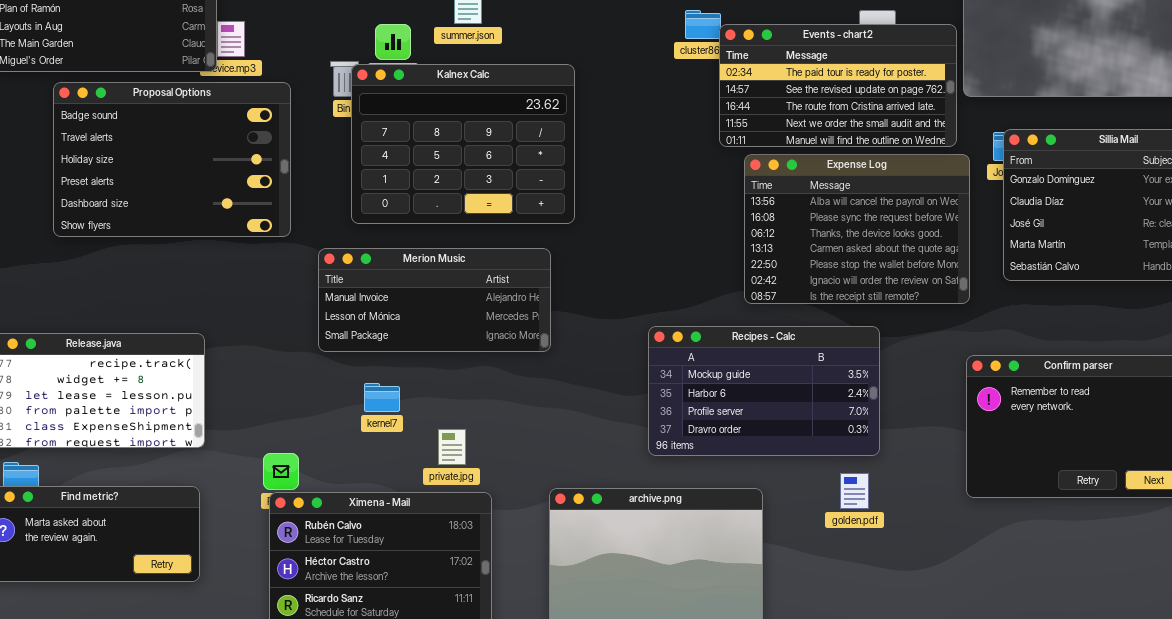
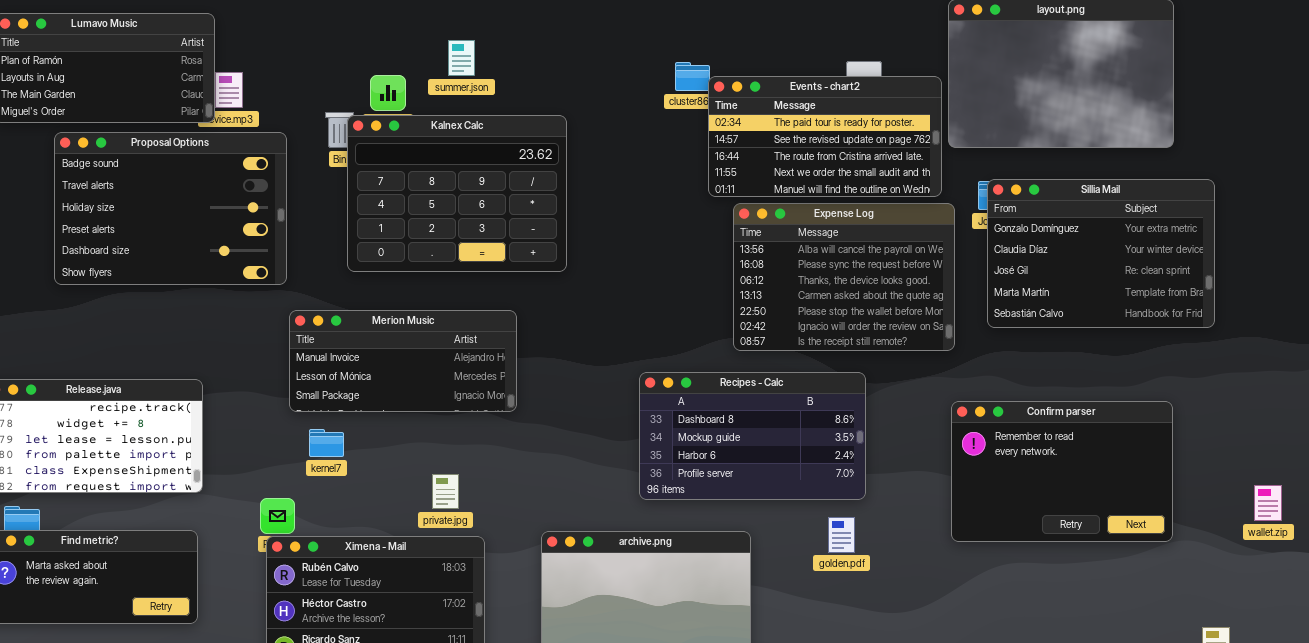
Merion Music: [318,248,551,352] -> [289,310,517,412], moved
Recipes - Calc: [648,326,880,456] -> [639,372,866,500], scrolled up 1 row
kernel7: [364,383,400,412] -> [309,429,344,457], moved

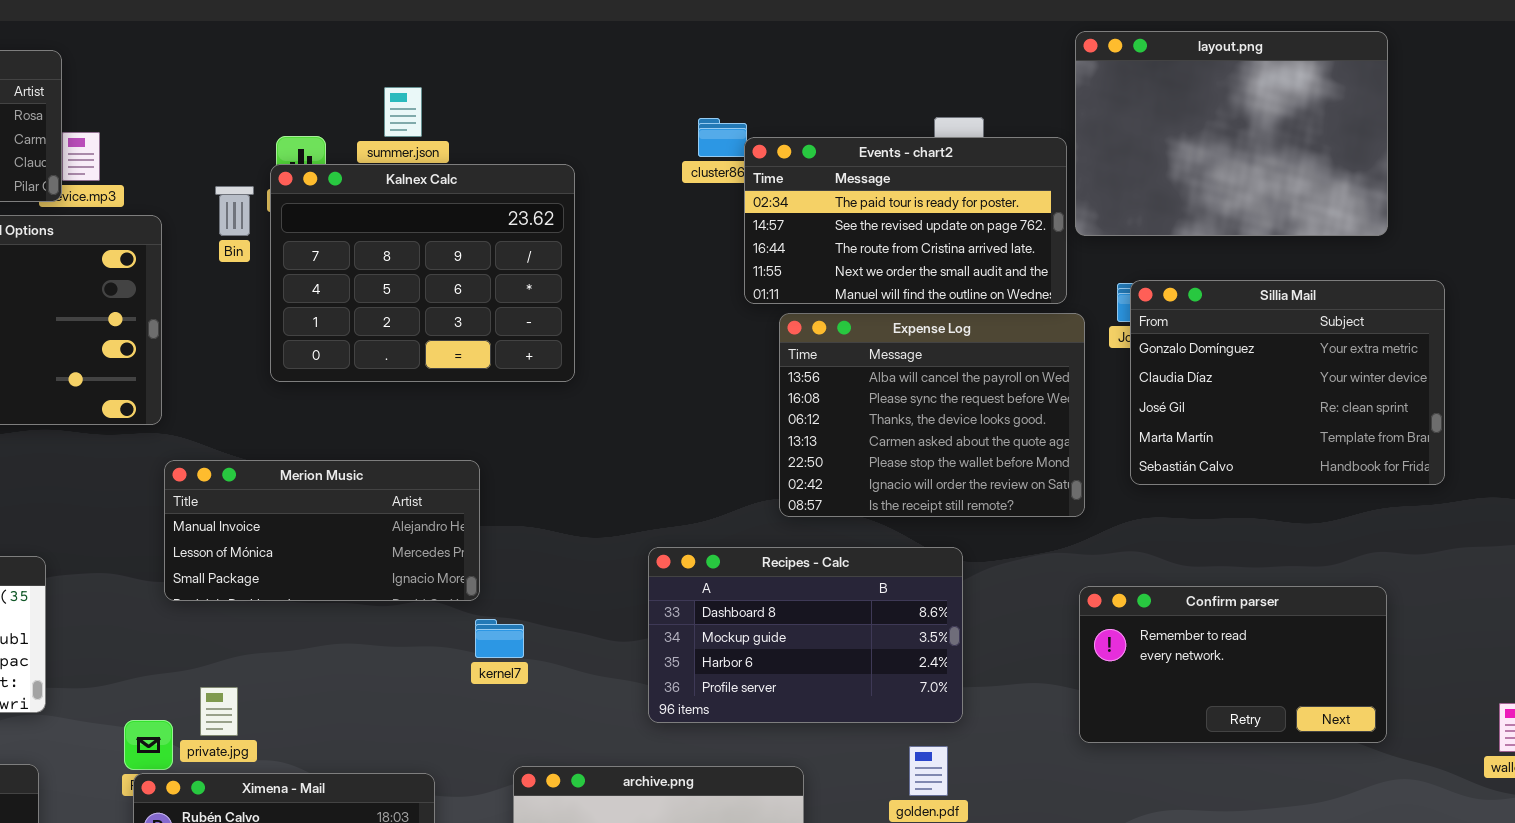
Kalnex Calc: [347,115,567,272] -> [270,164,575,382], moved
Confirm parser: [951,401,1173,542] -> [1079,586,1387,743], resized
kernel7: [309,429,344,457] -> [475,619,524,658], moved
private.jpg: [432,474,459,509] -> [200,687,238,736], moved

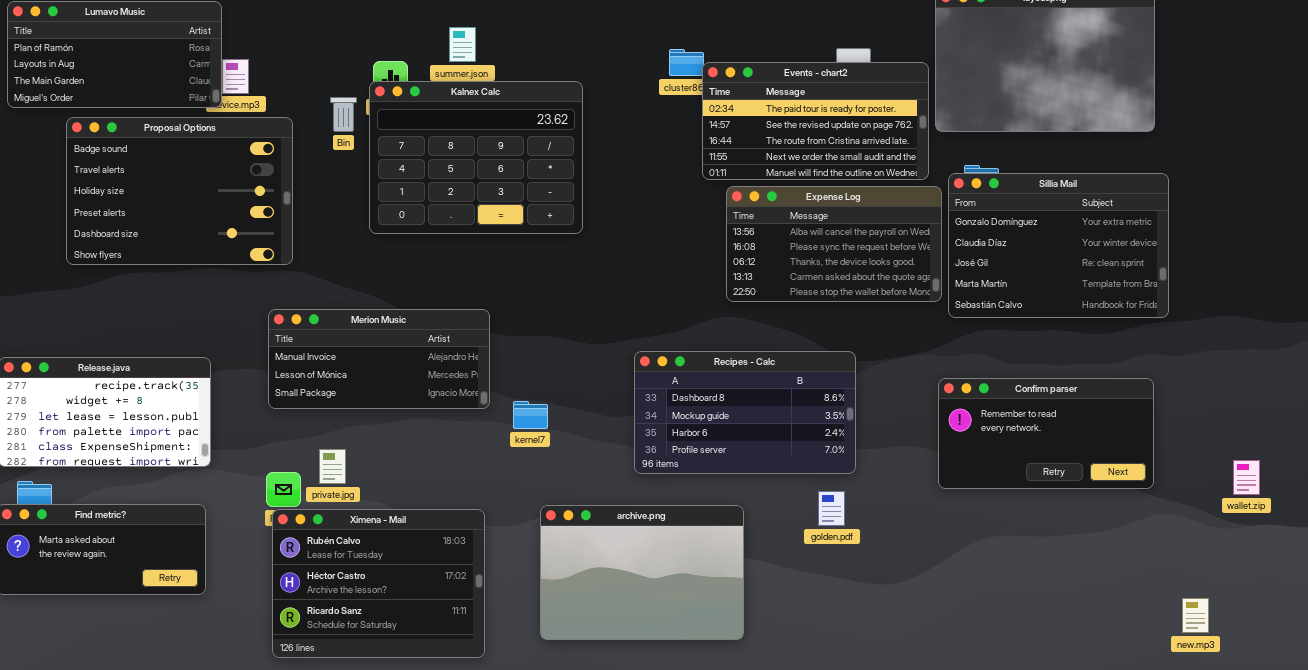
Sillia Mail: [1130,280,1445,485] -> [948,173,1169,318], moved
Expense Log: [779,313,1085,517] -> [726,186,942,302], resized
Merion Music: [164,460,480,601] -> [268,309,490,409], moved

